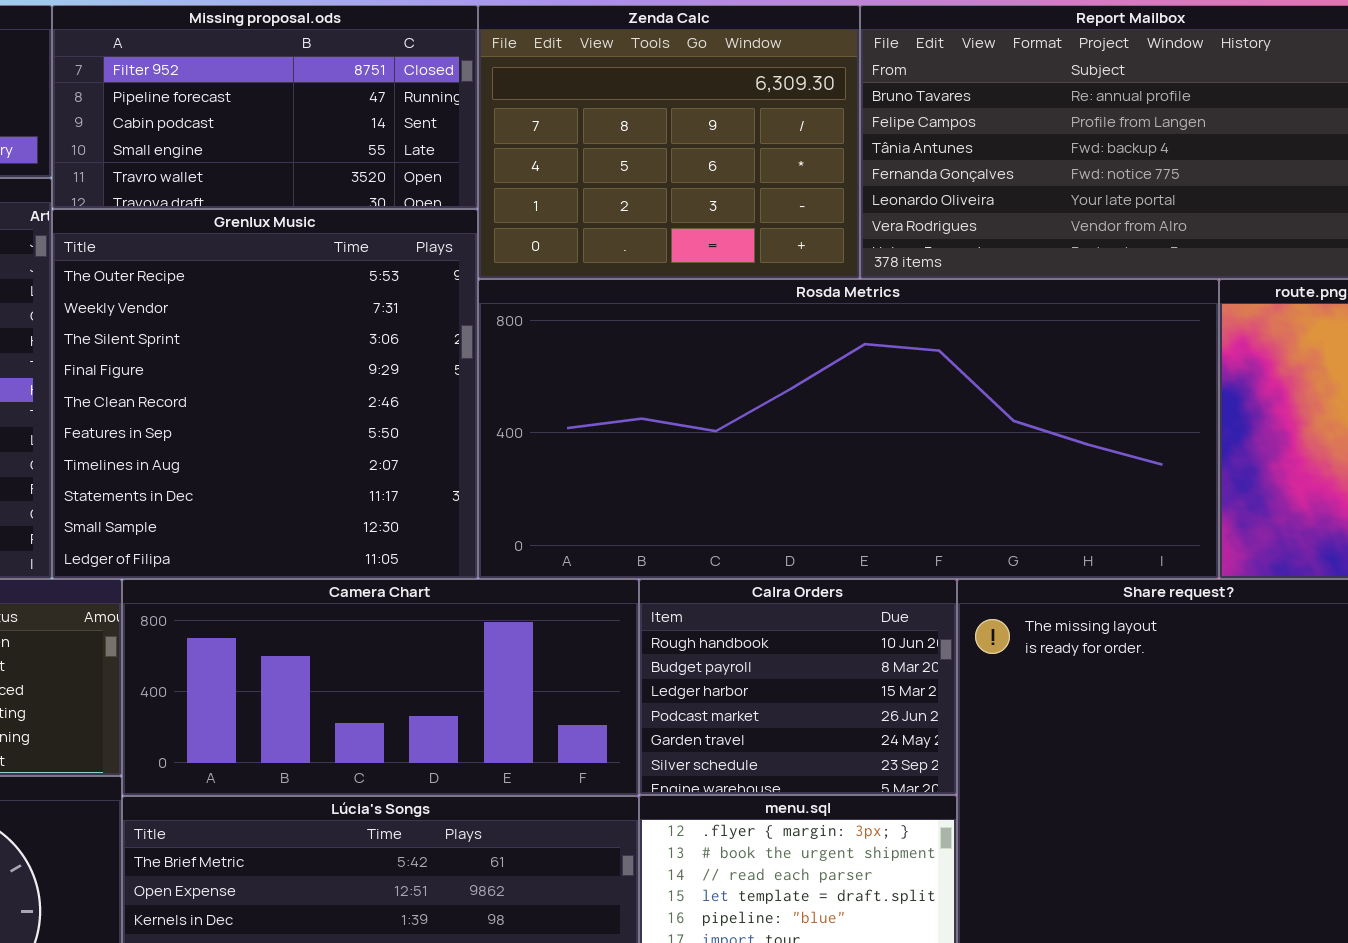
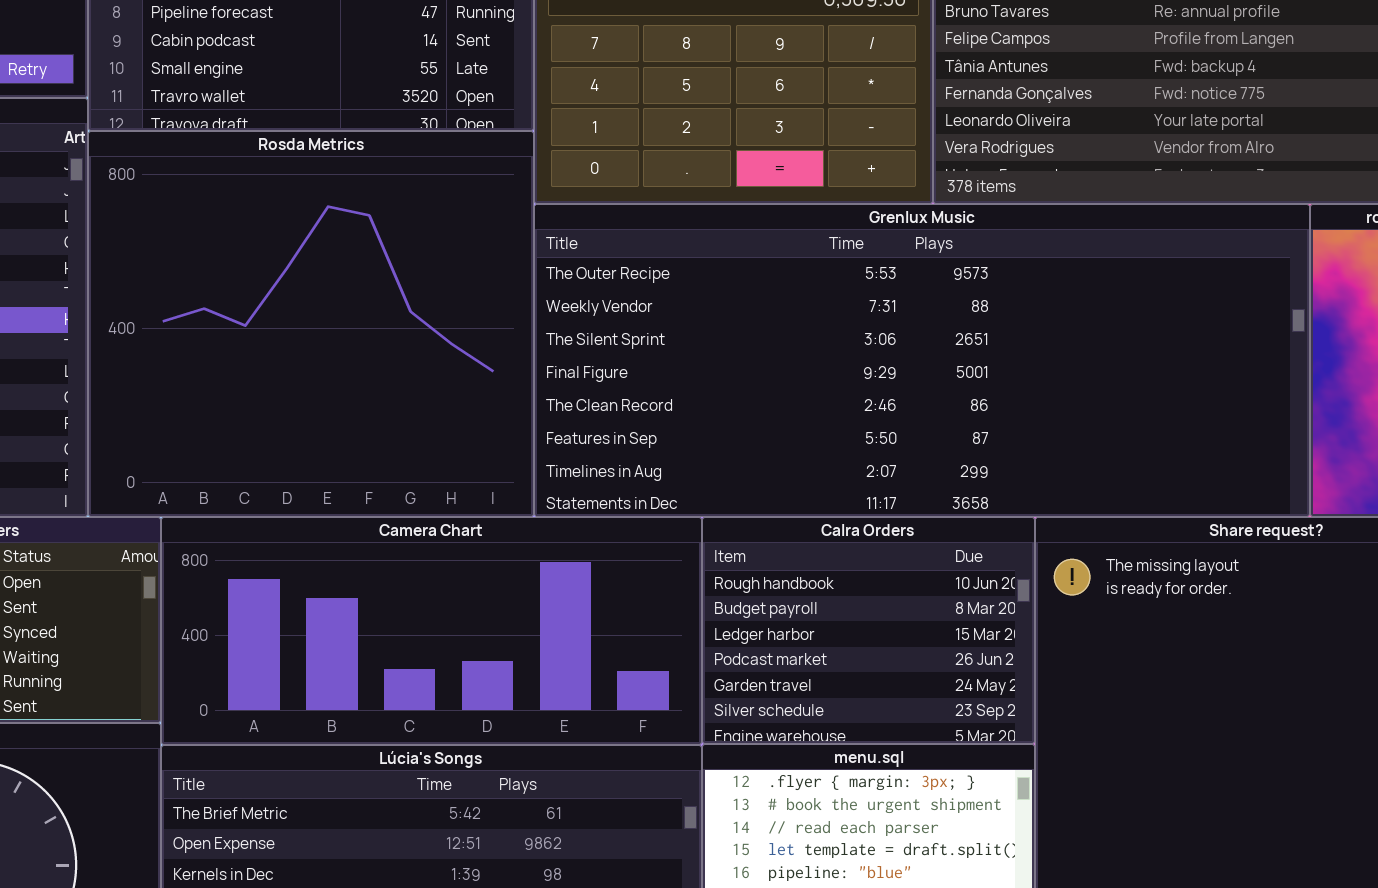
Grenlux Music: [52,209,478,579] -> [534,204,1310,517], moved, resized
Rosda Metrics: [478,279,1219,579] -> [88,131,534,517], moved, resized

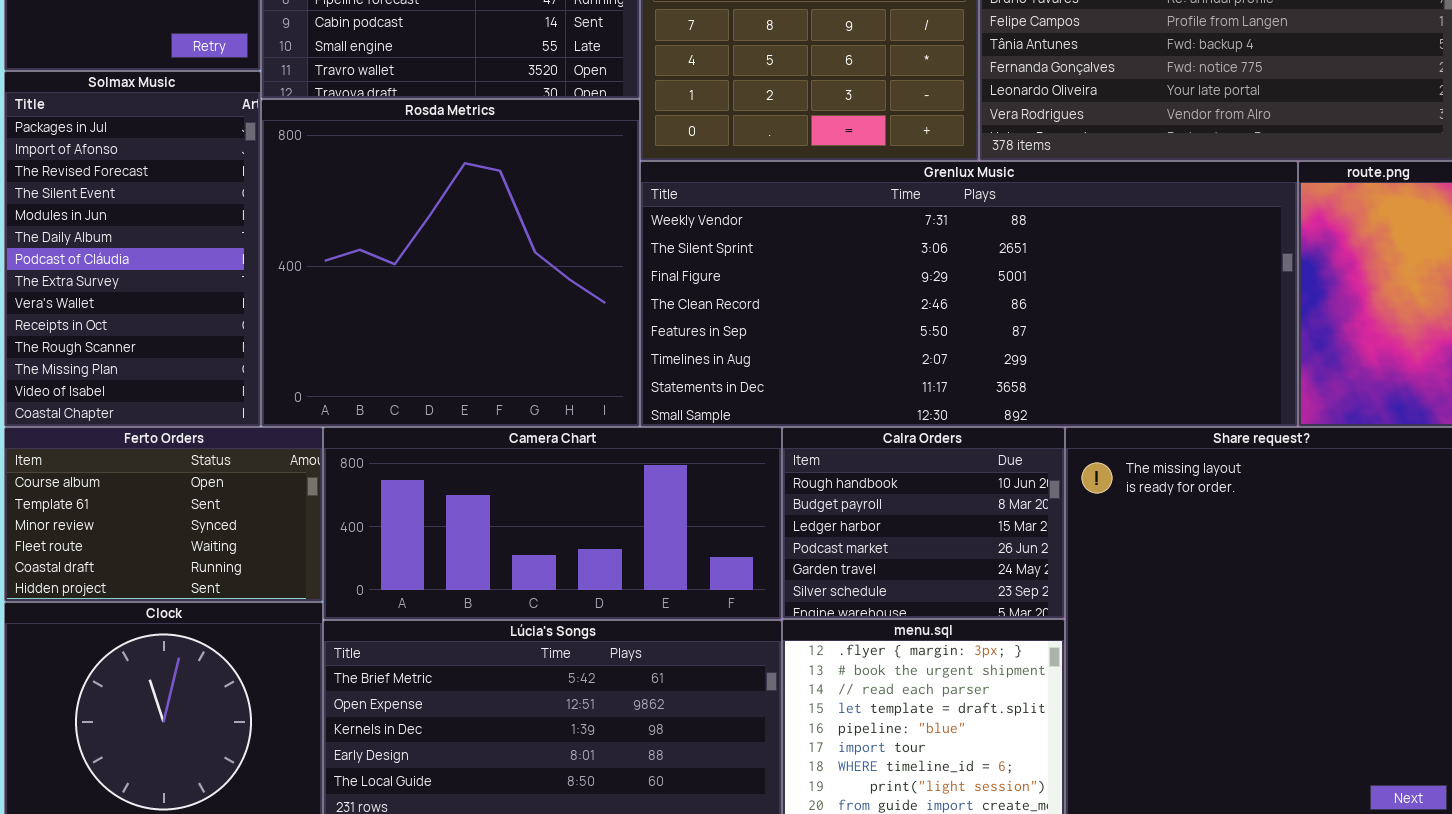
Grenlux Music: [534,204,1310,517] -> [640,161,1298,427], scrolled down 1 row

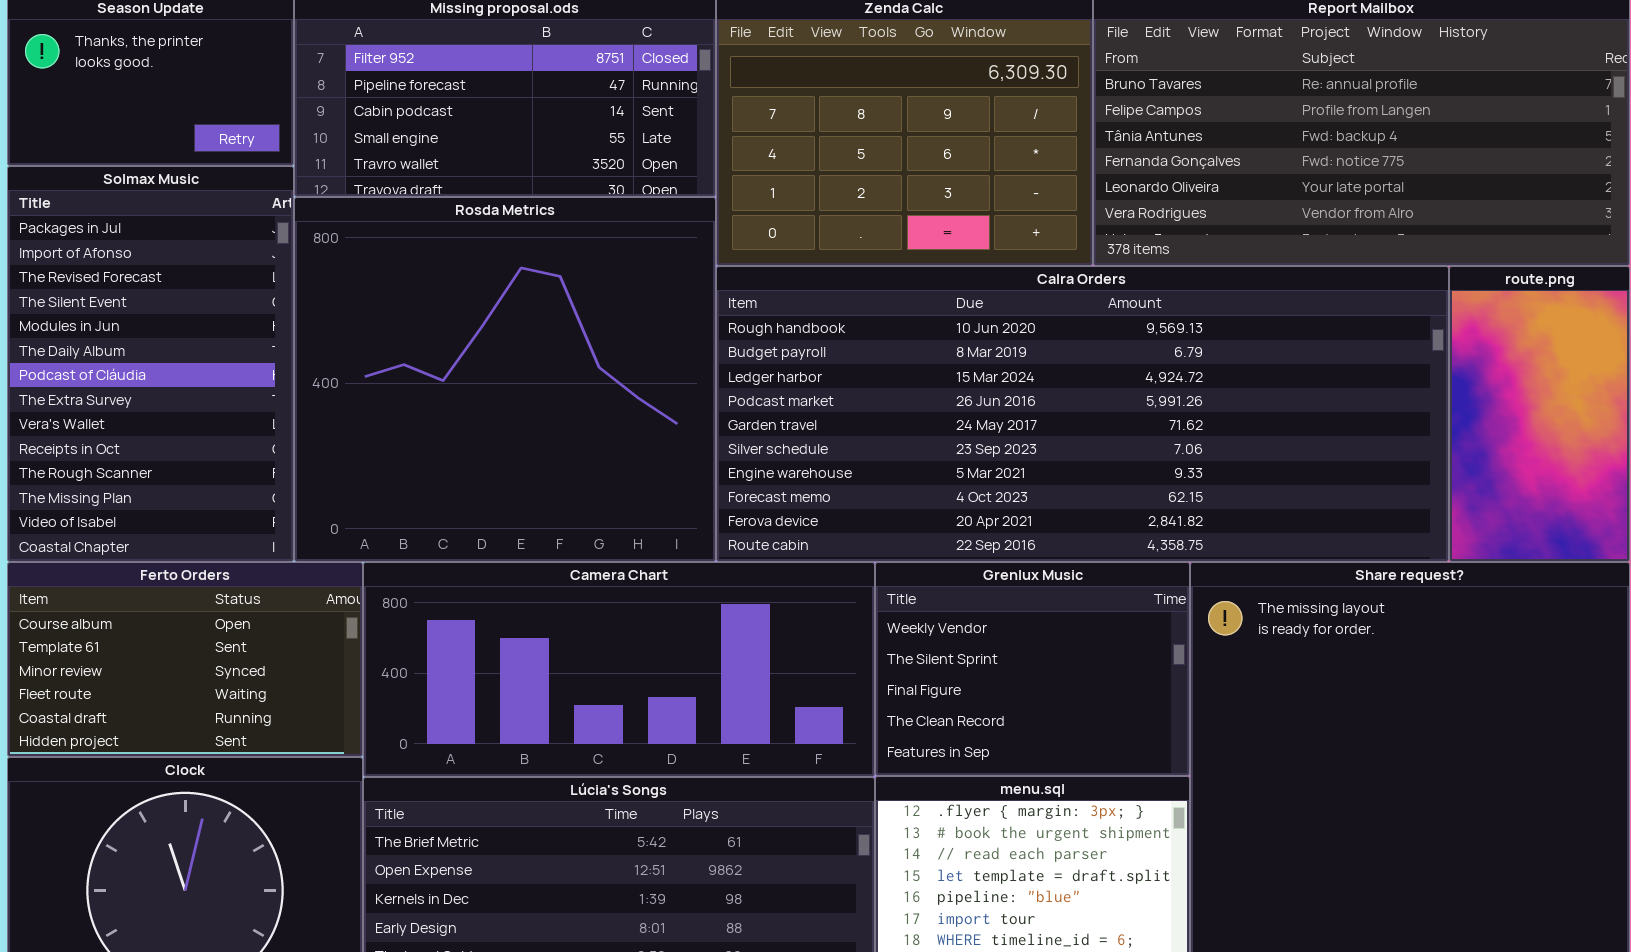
Grenlux Music: [640,161,1298,427] -> [875,562,1190,776], moved, resized
Calra Orders: [782,427,1065,619] -> [716,266,1449,562], moved, resized

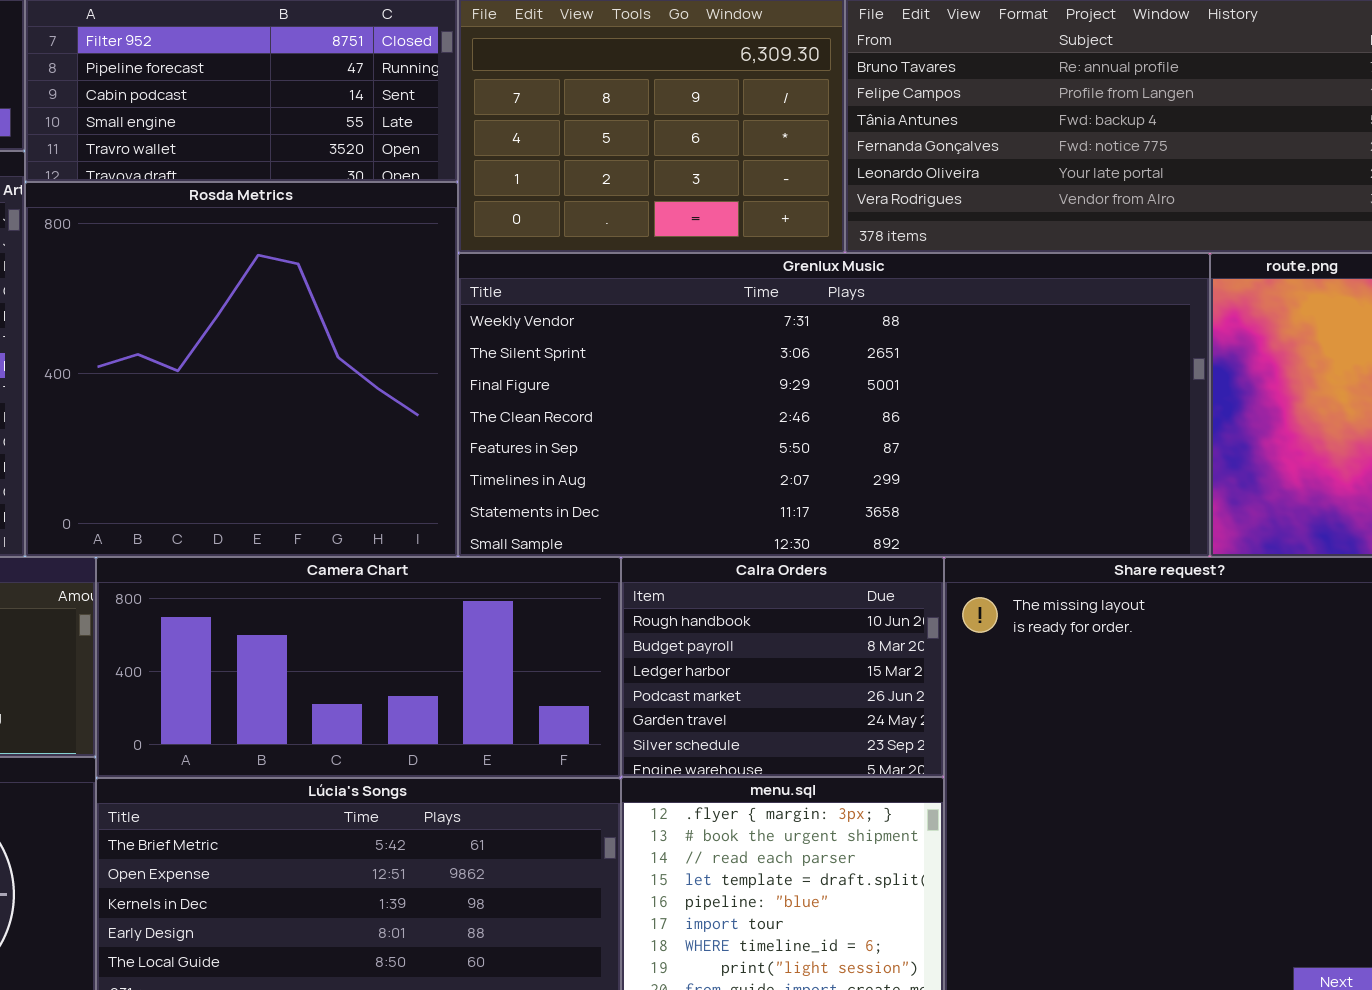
Calra Orders: [716,266,1449,562] -> [621,557,944,777], moved, resized
Grenlux Music: [875,562,1190,776] -> [458,253,1210,557], moved, resized

